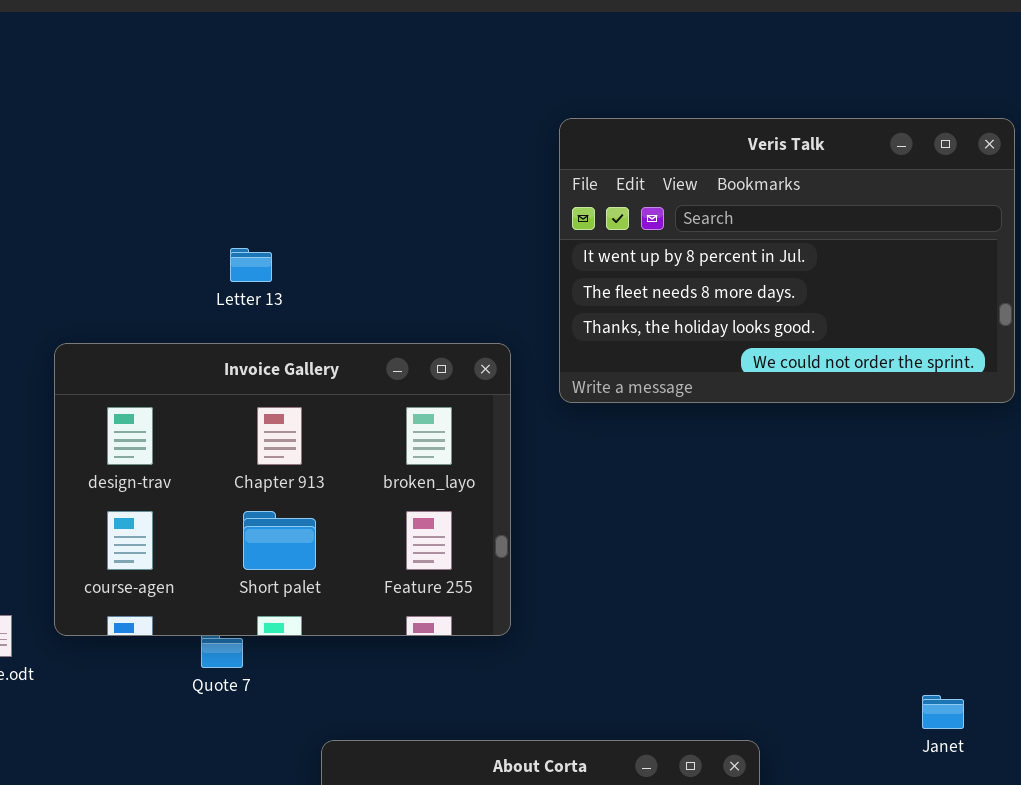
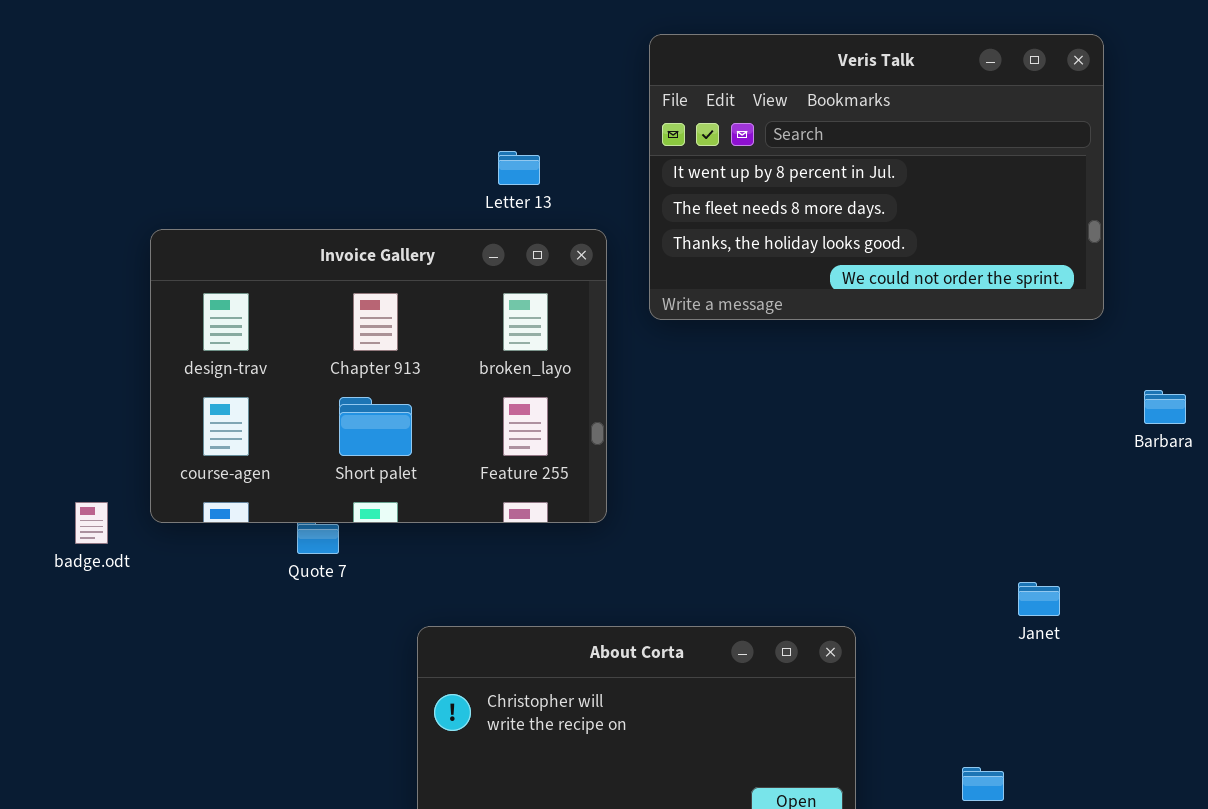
Veris Talk: [559,118,1015,403] -> [649,34,1104,320], moved
Letter 13: [230,248,272,282] -> [498,151,540,185], moved

